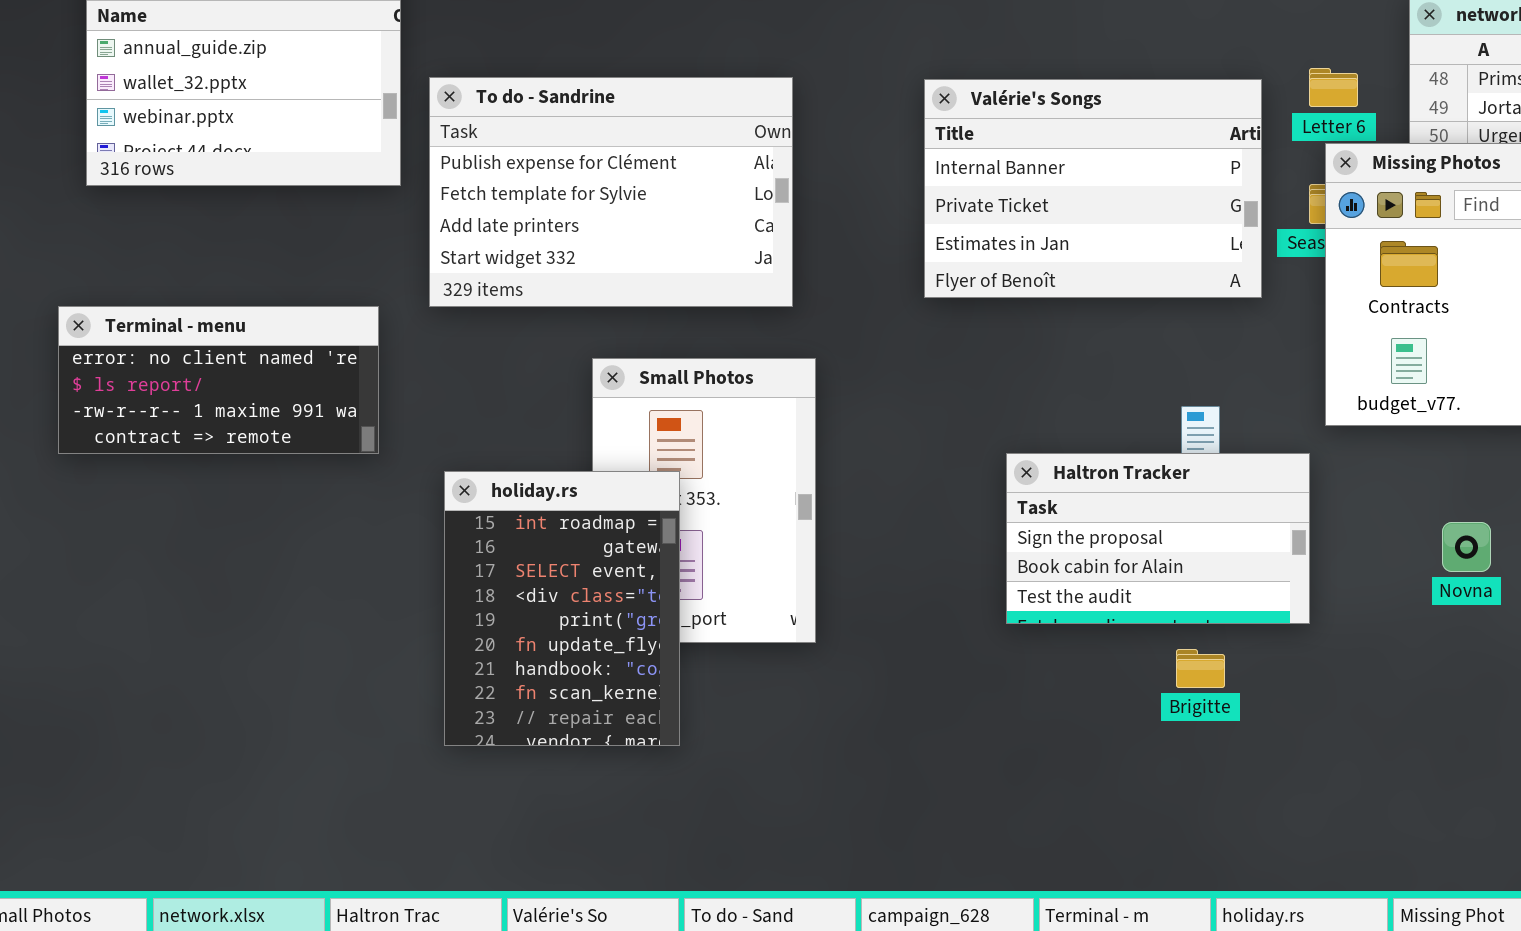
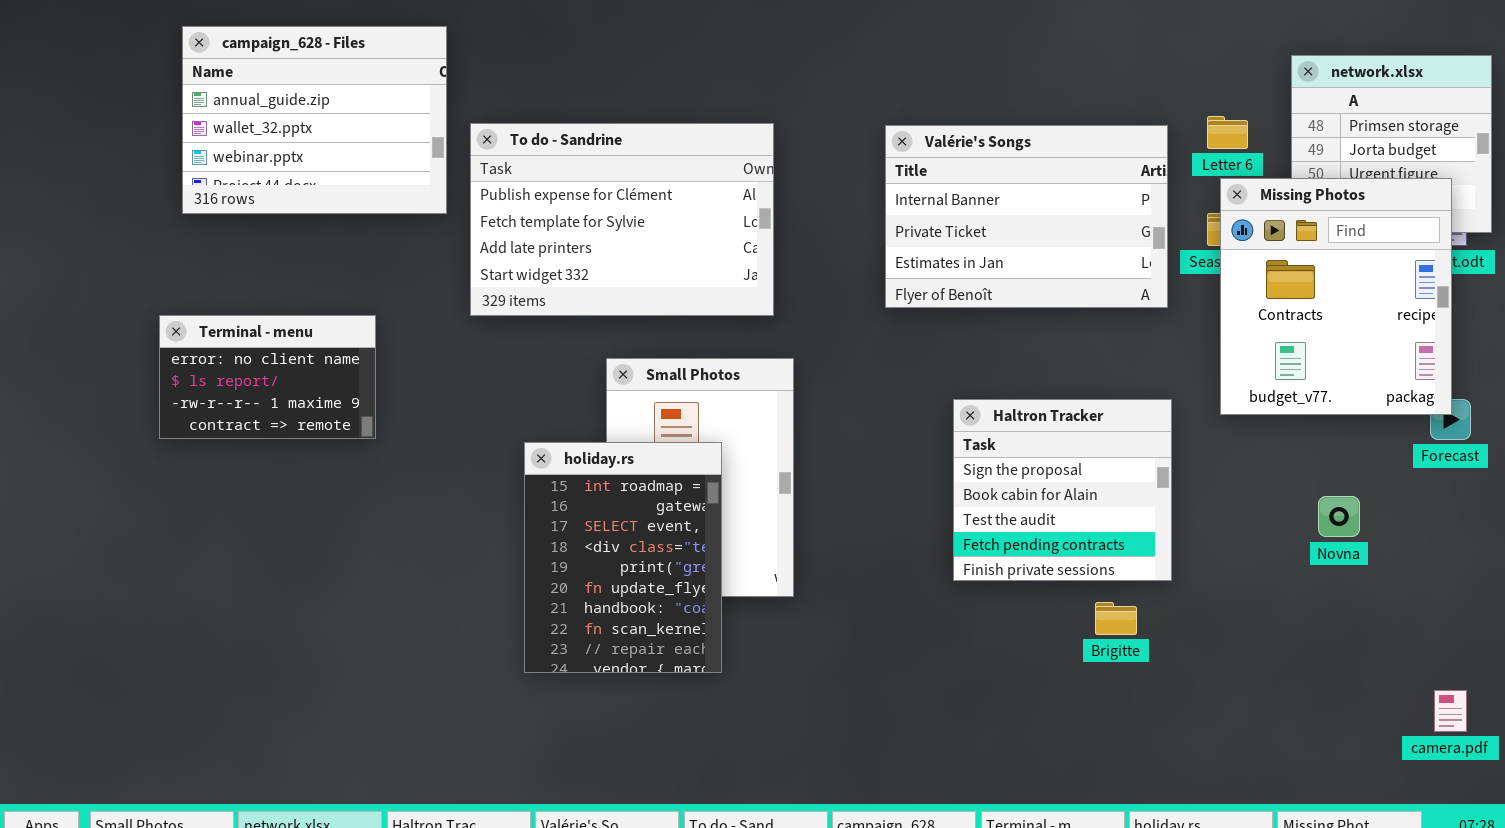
Terminal - menu: [58,306,379,454] -> [159,315,376,439], resized
Haltron Tracker: [1006,453,1310,624] -> [953,399,1172,581], resized
holiday.rs: [444,471,680,746] -> [524,442,722,673], moved

